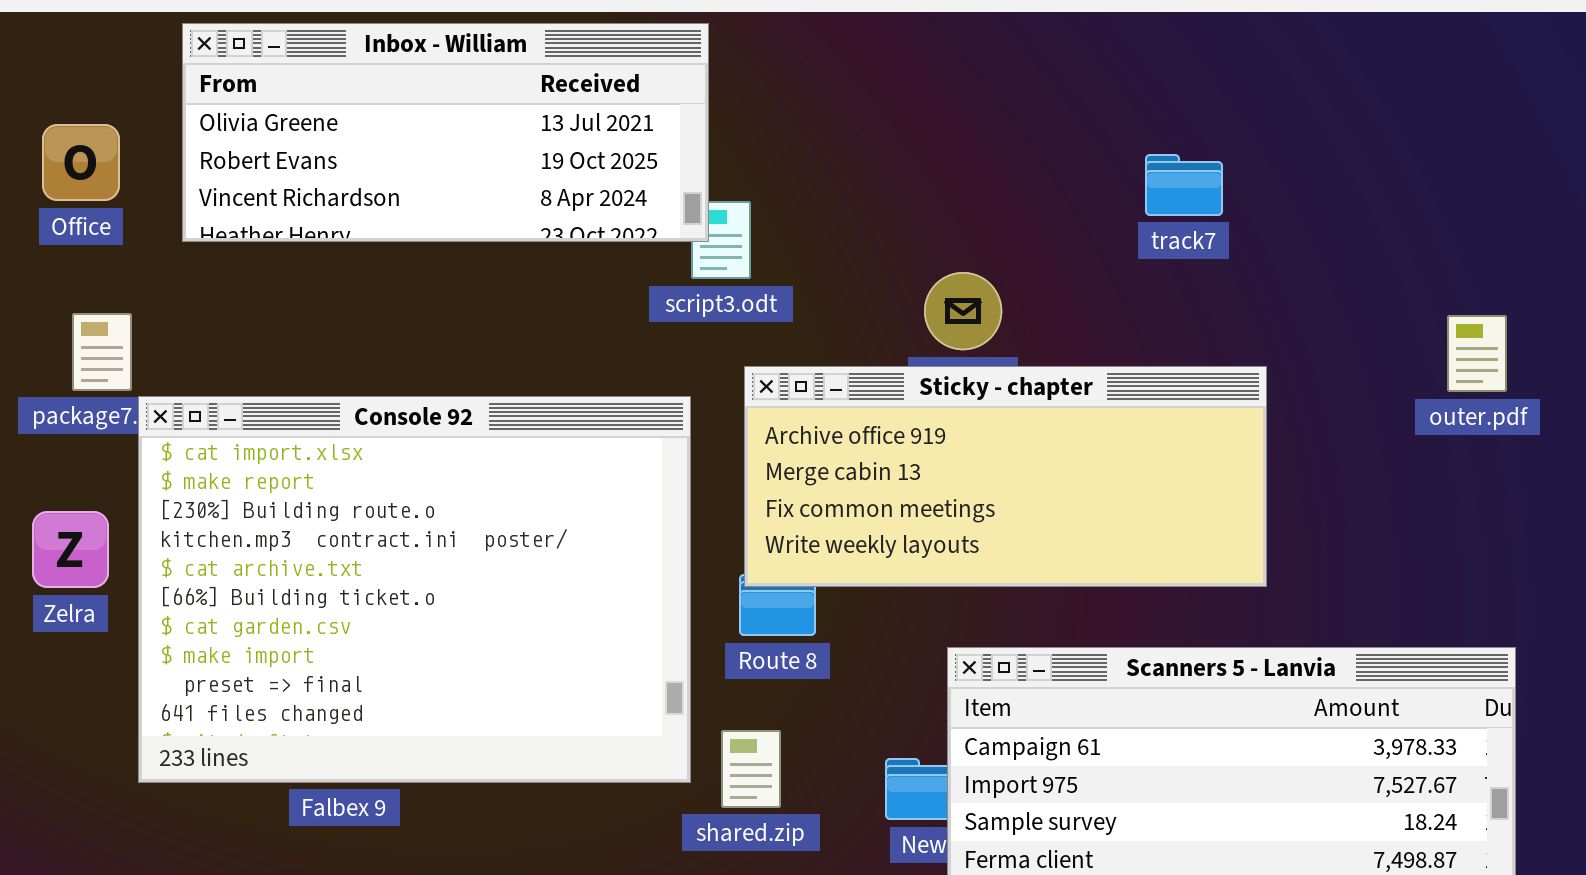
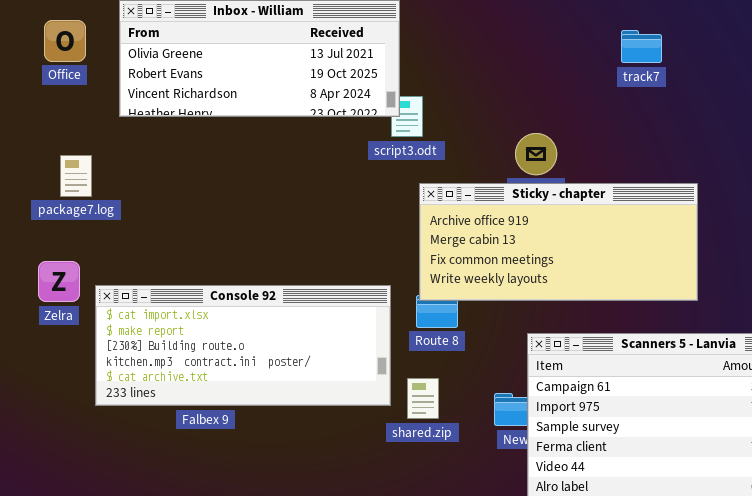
Office: [42,124,120,201] -> [44,20,86,62], moved
track7: [1145,154,1223,216] -> [621,30,662,63], moved
Console 92: [138,396,691,783] -> [95,285,391,406], resized

